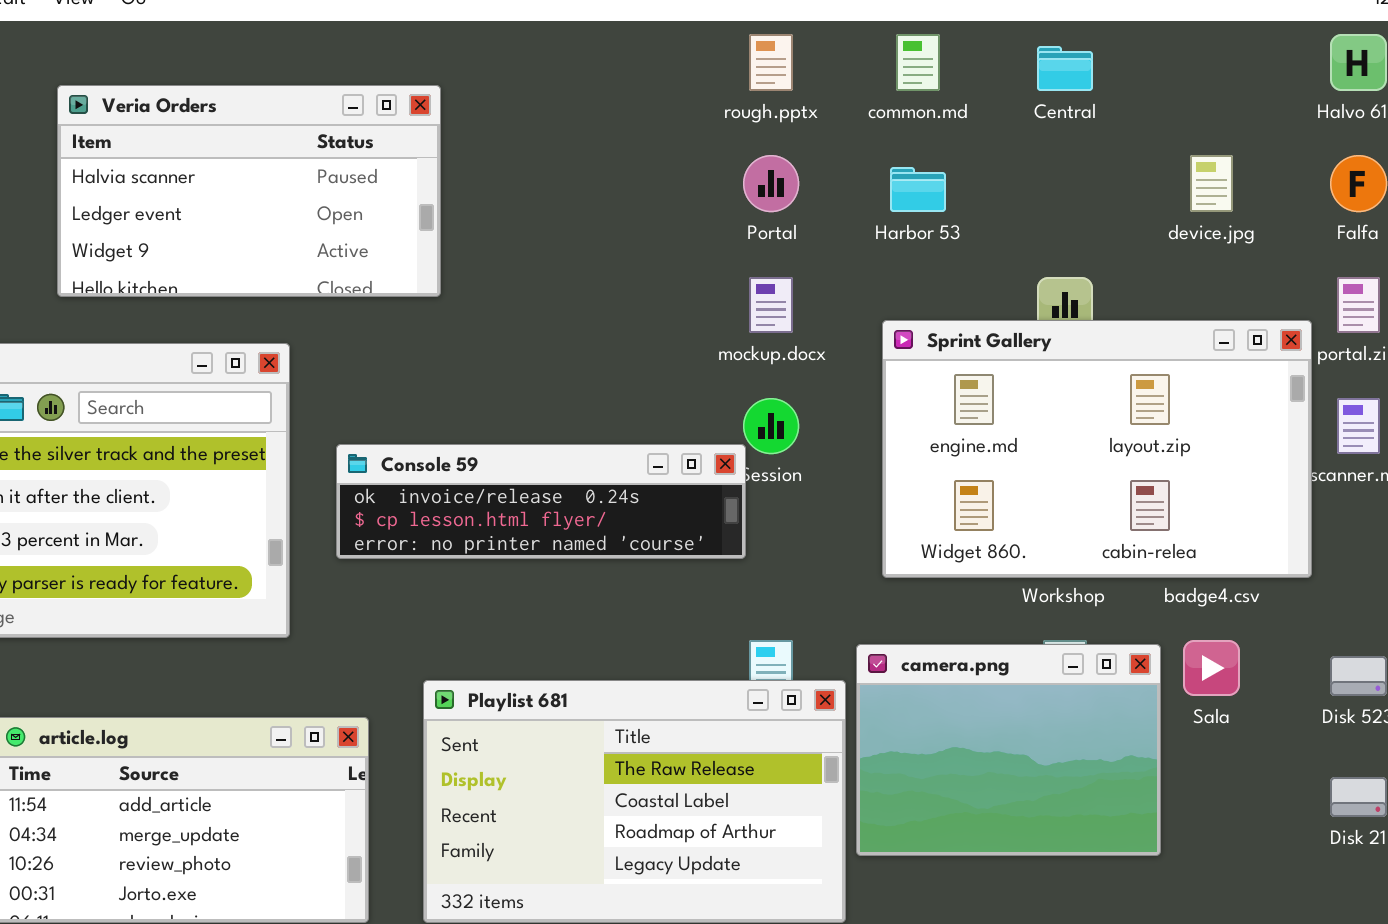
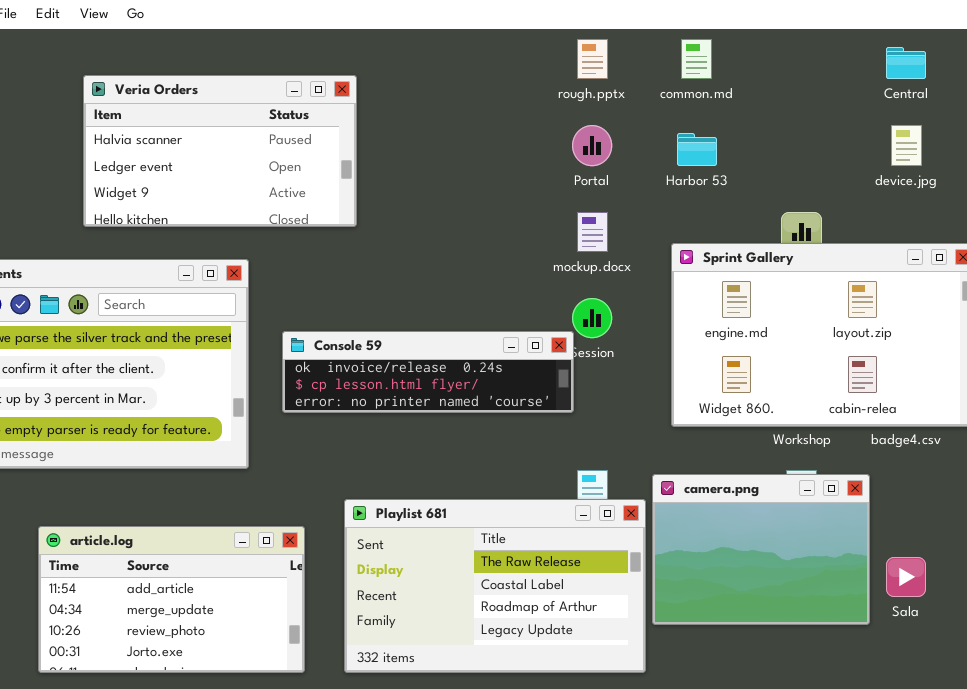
Central: [1037,46,1093,91] -> [886,47,926,79], moved
Sala: [1183,640,1240,696] -> [886,557,926,597], moved

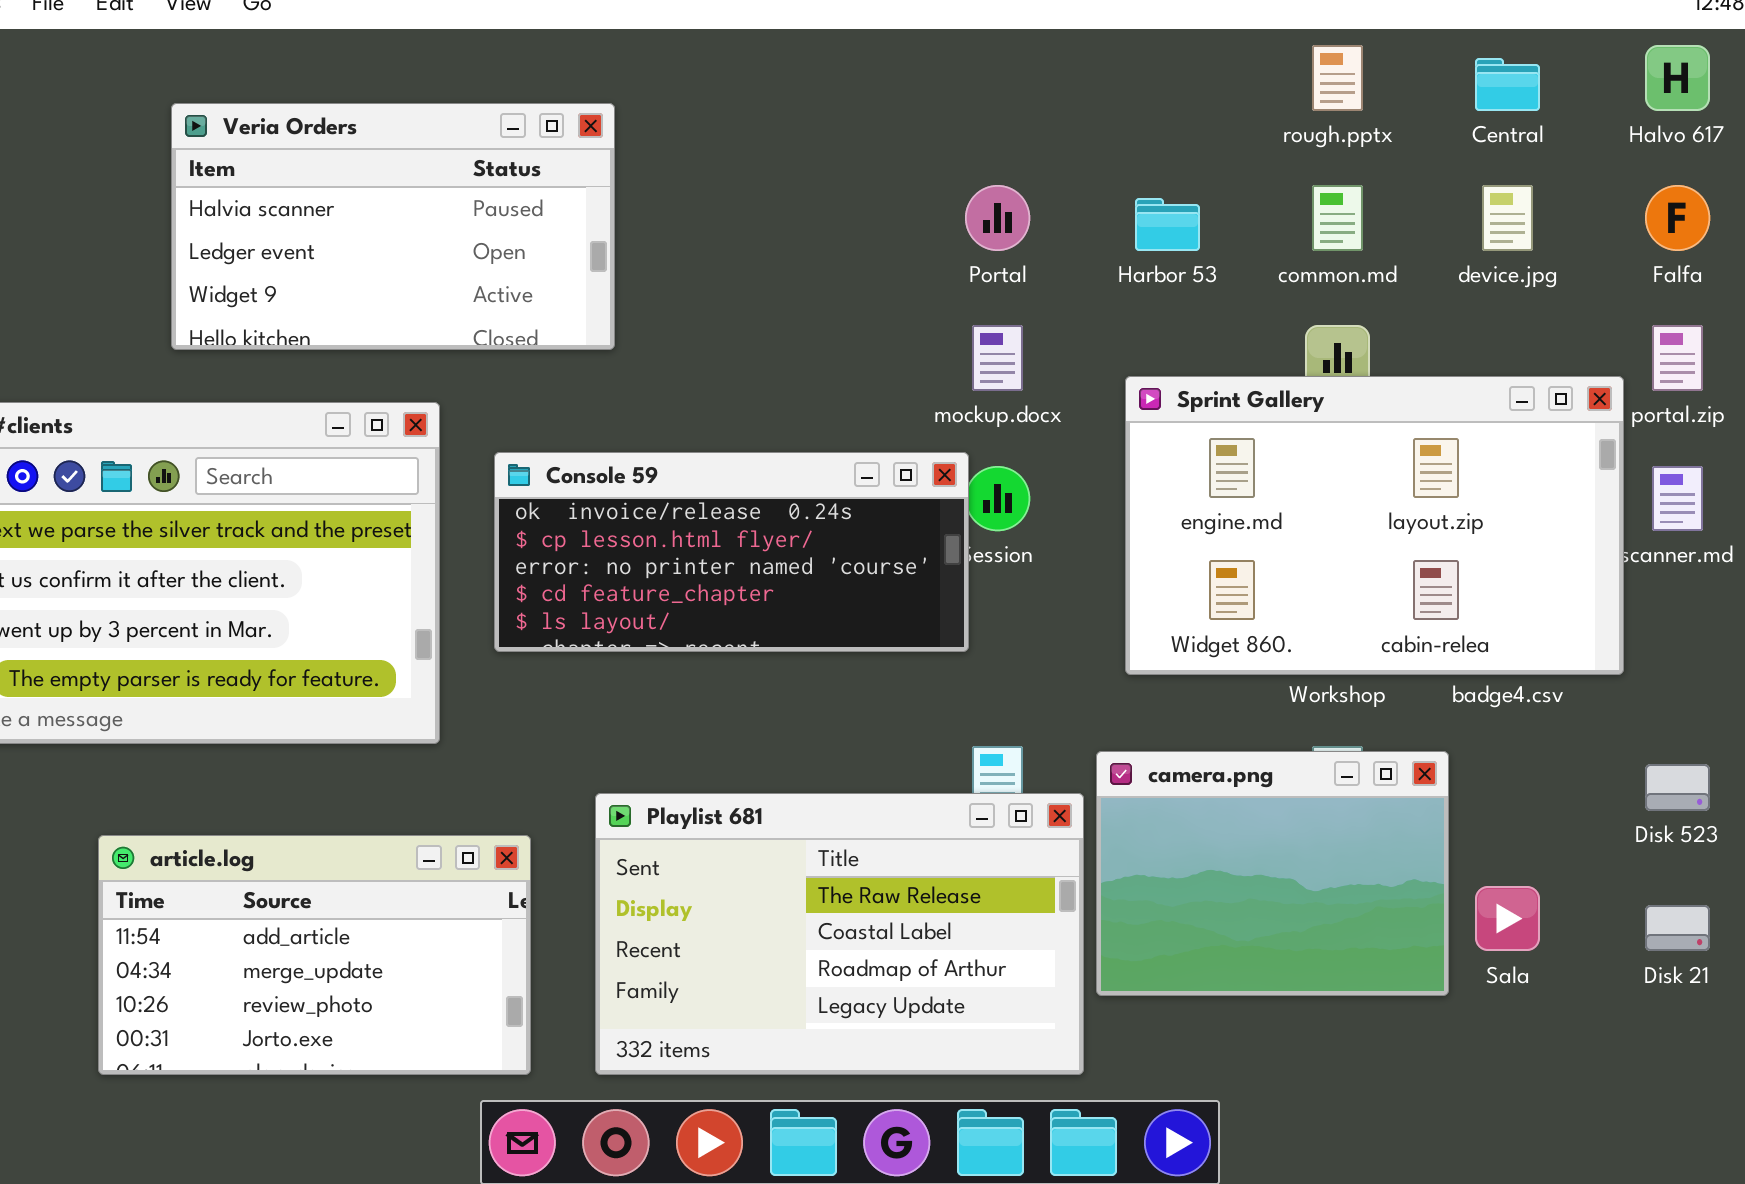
rough.pptx: [577,39,608,79] -> [1312,45,1363,111], moved
common.md: [681,39,712,79] -> [1312,185,1363,251], moved
Console 59: [282,331,574,413] -> [494,452,969,652], resized

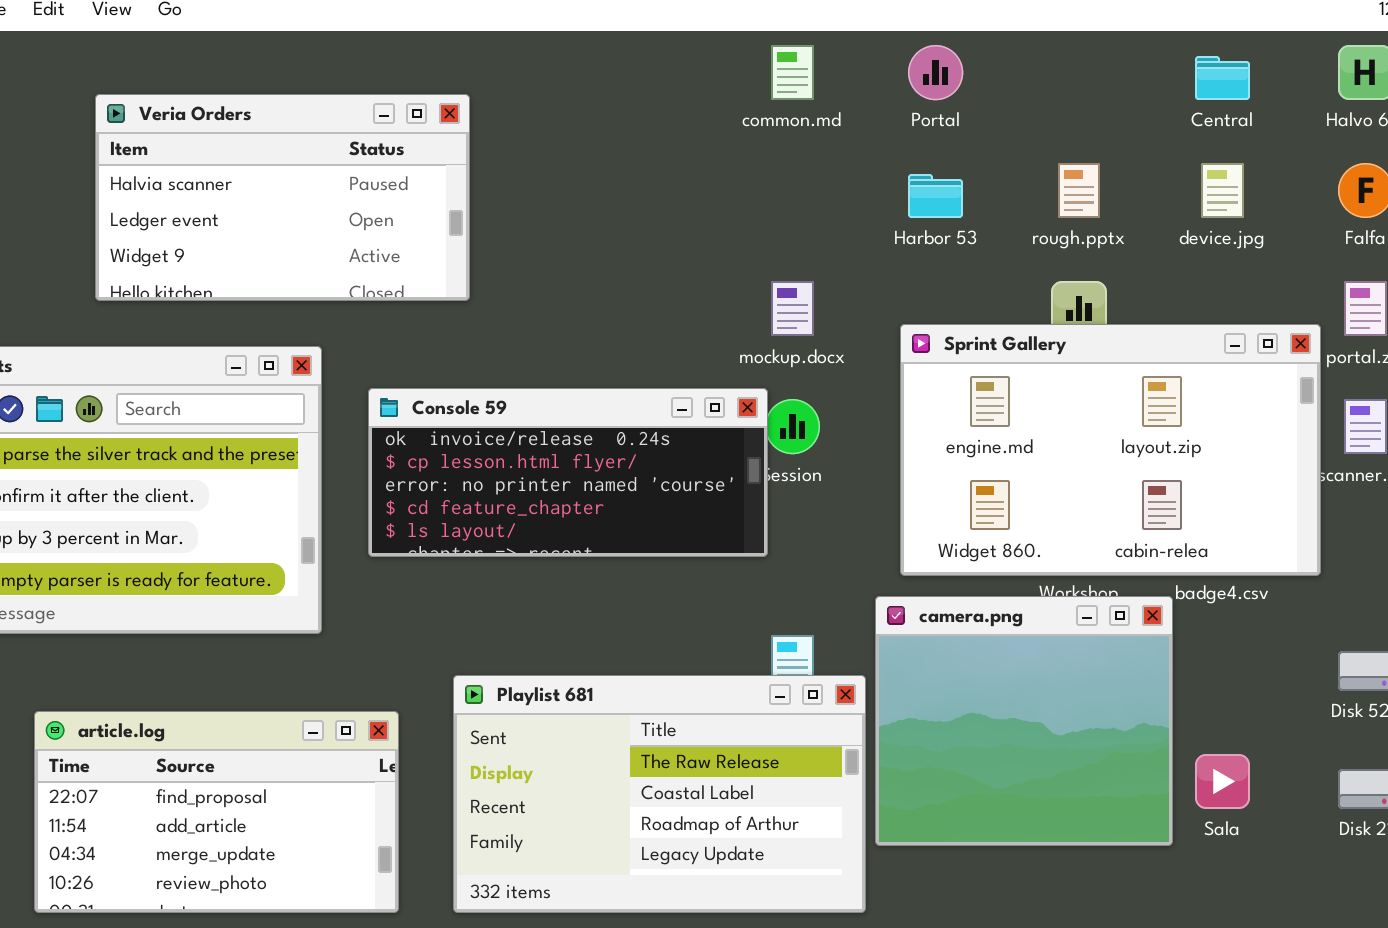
rough.pptx: [1312,45,1363,111] -> [1058,163,1100,218], moved
Portal: [965,185,1030,251] -> [908,45,963,100], moved
common.md: [1312,185,1363,251] -> [771,45,814,100], moved
camera.png: [1096,751,1449,996] -> [875,596,1173,846], resized
article.log: [98,835,531,1075] -> [34,711,399,913], scrolled up 1 row

